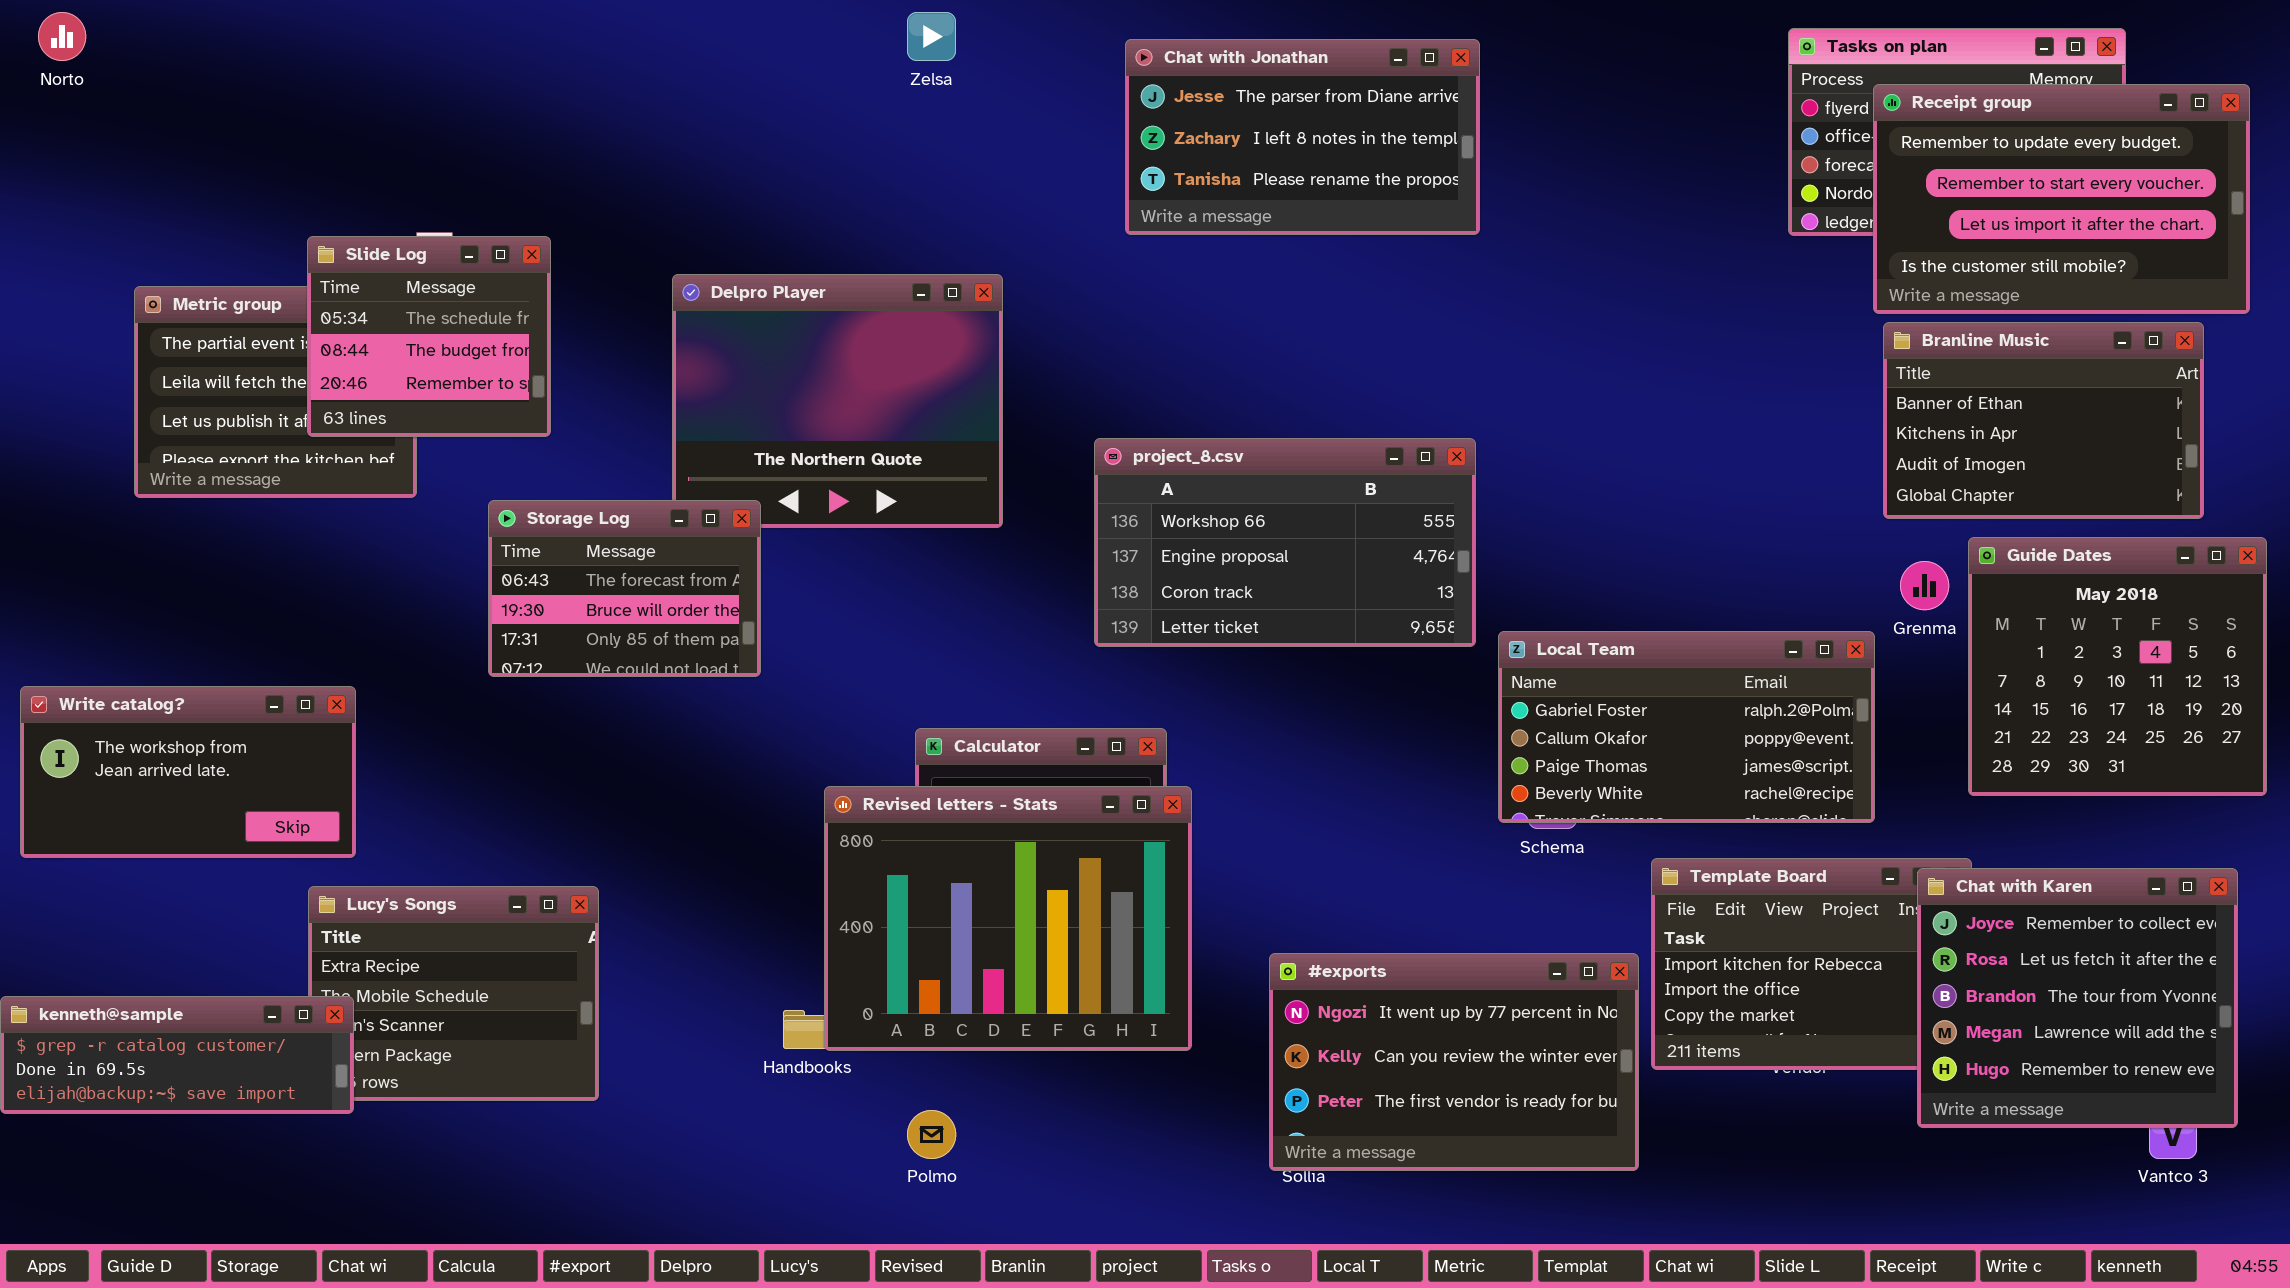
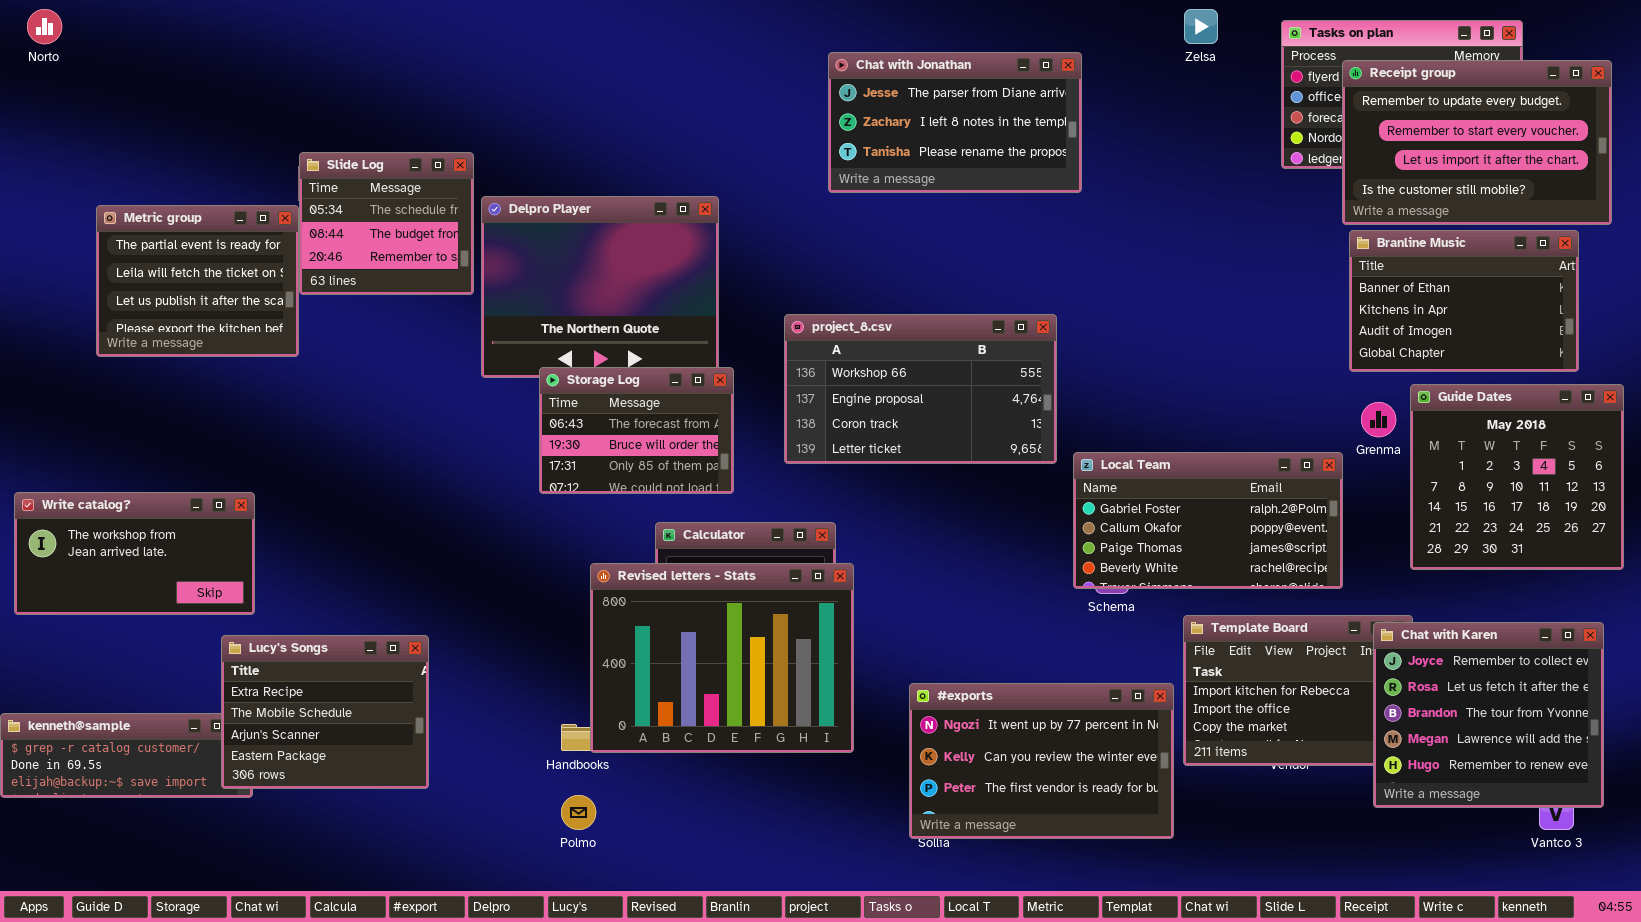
Zelsa: [907,12,956,61] -> [1184,9,1218,44], moved
Chat with Jonathan: [1125,39,1480,235] -> [828,52,1082,193], moved
Slide Log: [307,236,551,437] -> [299,152,474,295], moved
Storage Log: [488,500,761,677] -> [539,367,734,494], moved
Lucy's Songs: [308,886,599,1101] -> [221,635,429,789], raised
Polmo: [907,1110,956,1159] -> [561,795,596,830], moved

